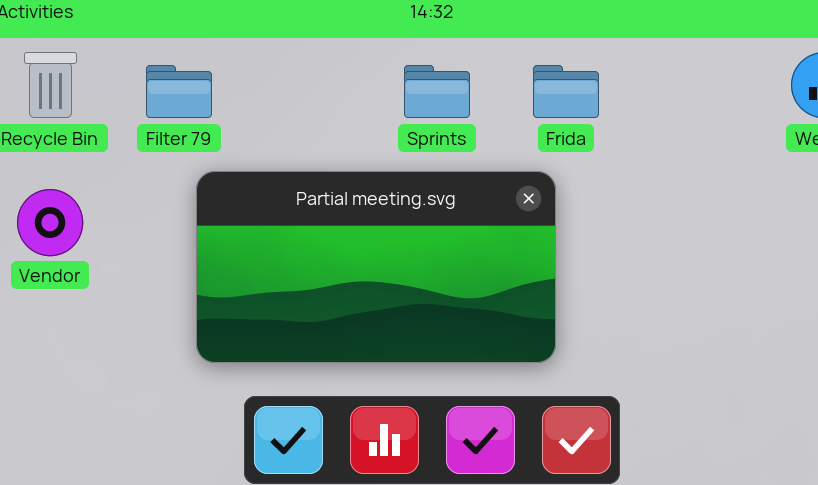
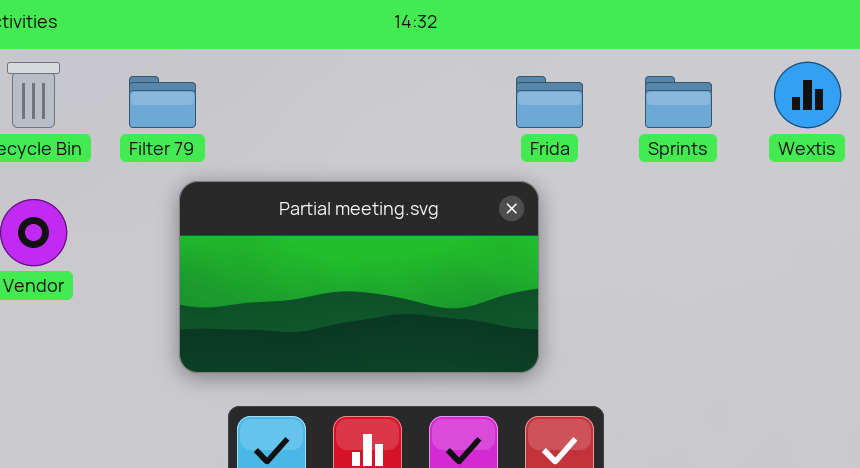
Sprints: [404,65,470,118] -> [645,76,712,128], moved

